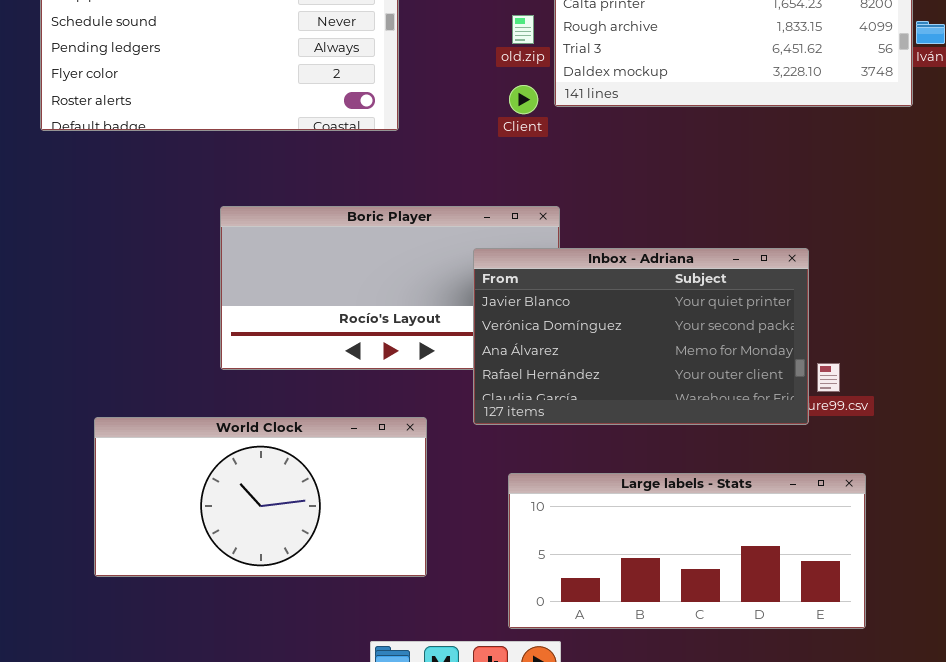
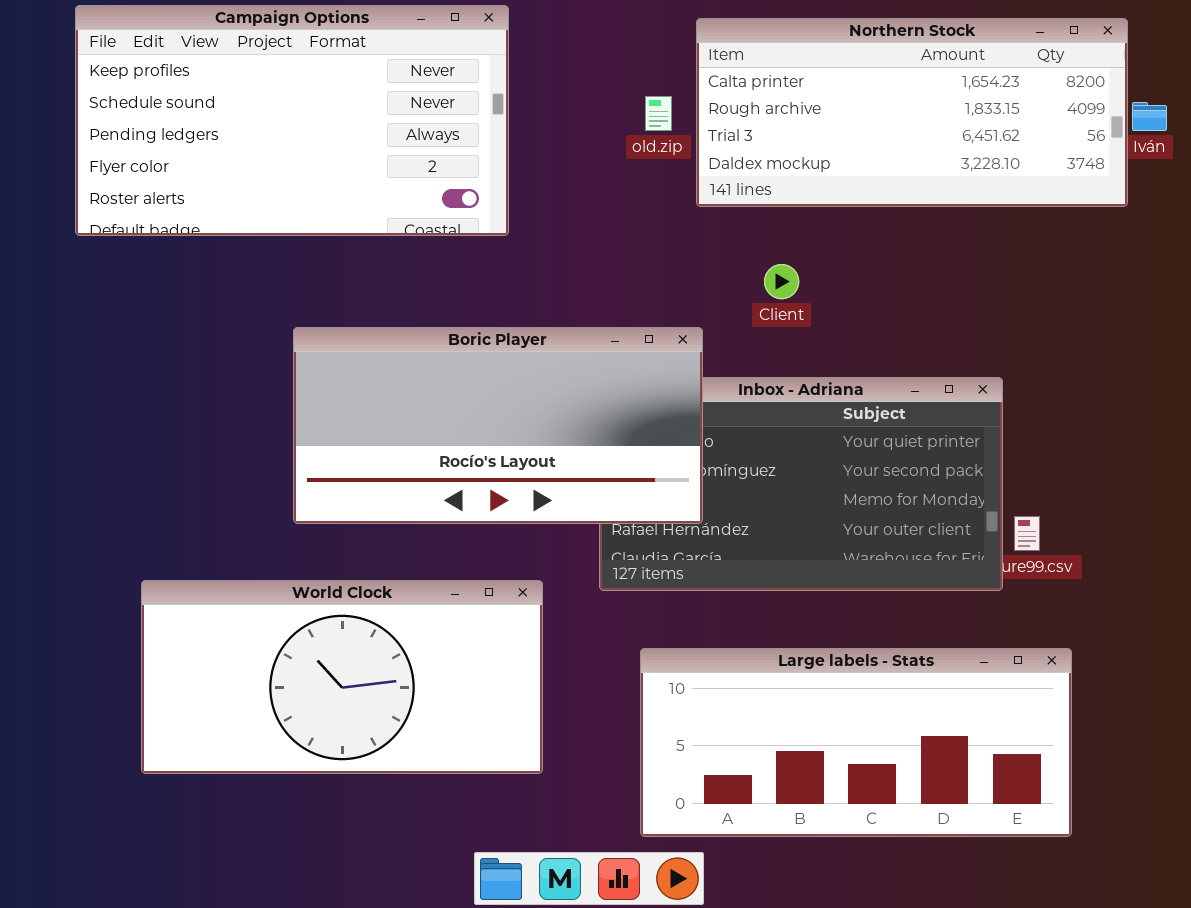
Client: [509,85,538,114] -> [764,264,799,299], moved
Boric Player: [220,206,560,370] -> [293,327,703,524], raised

